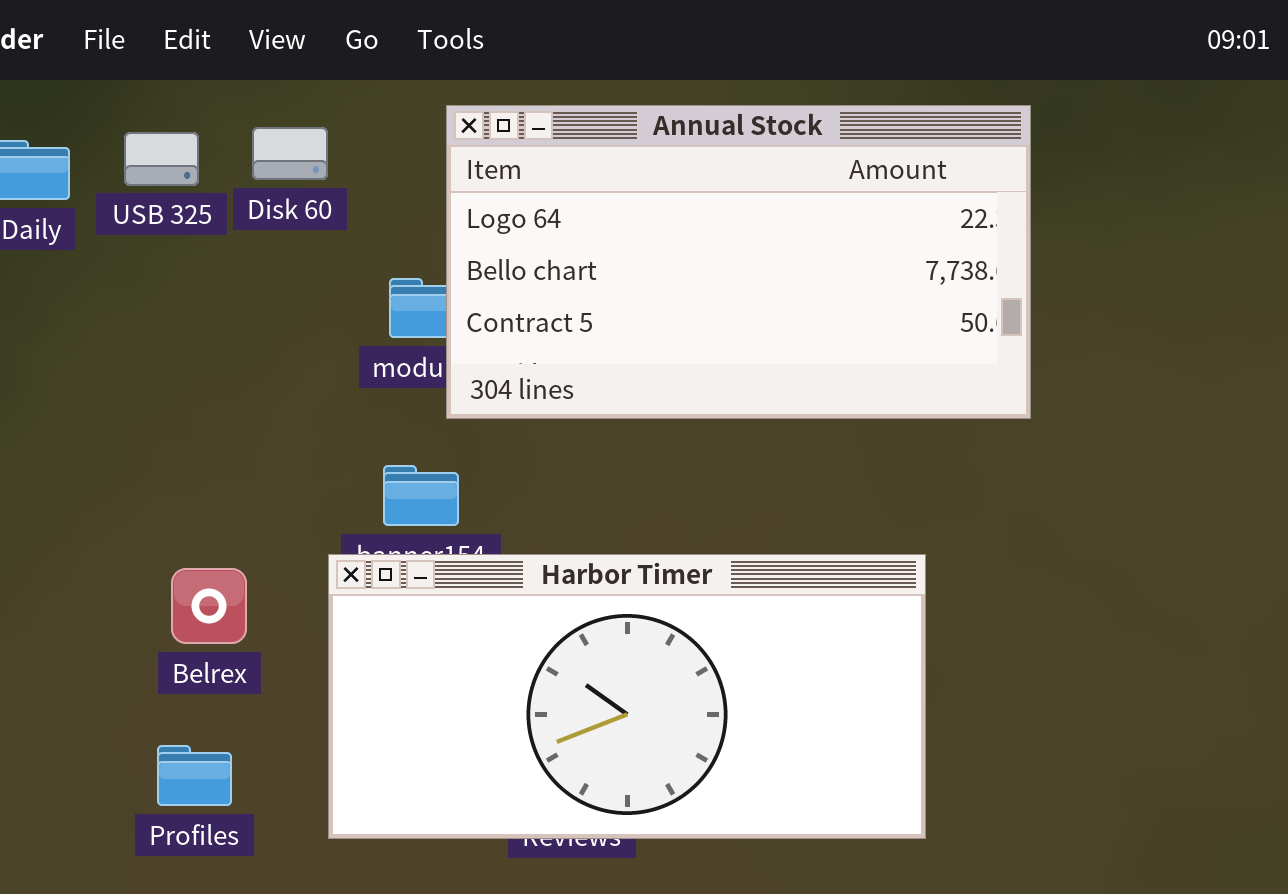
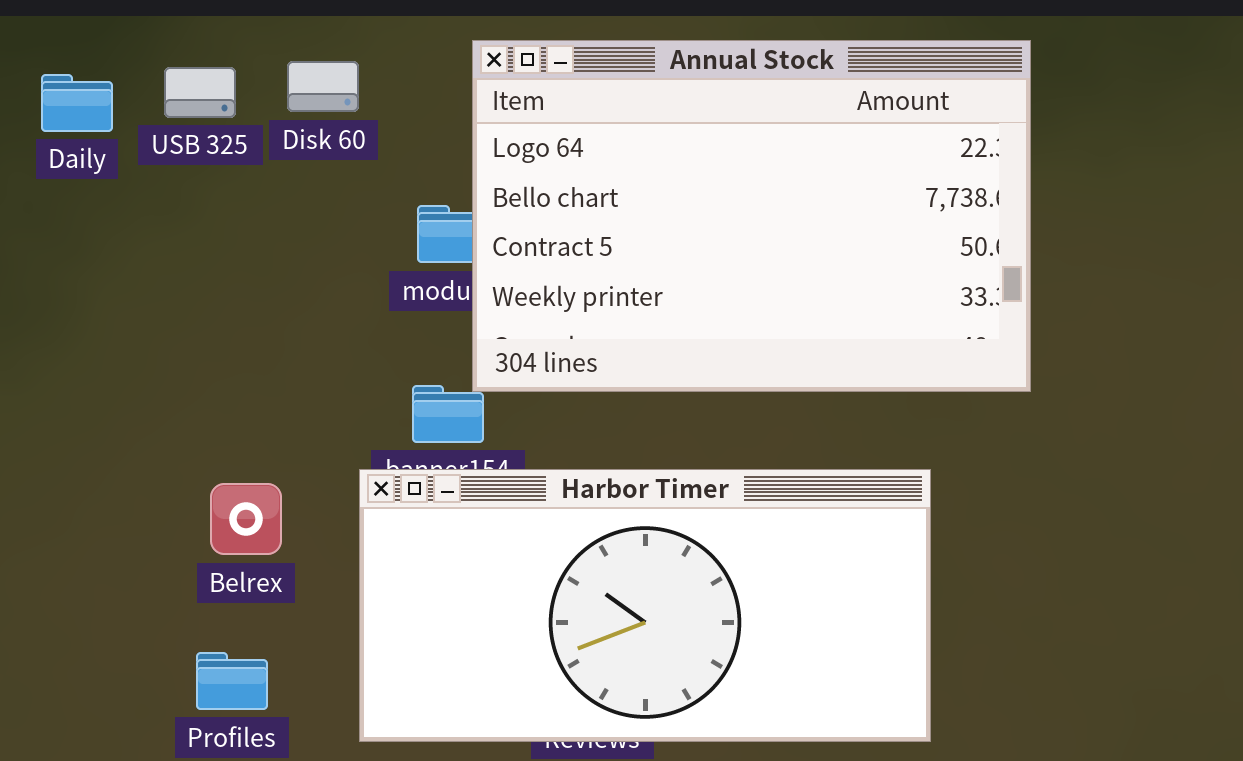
Annual Stock: [446,105,1031,419] -> [472,40,1031,392], resized

